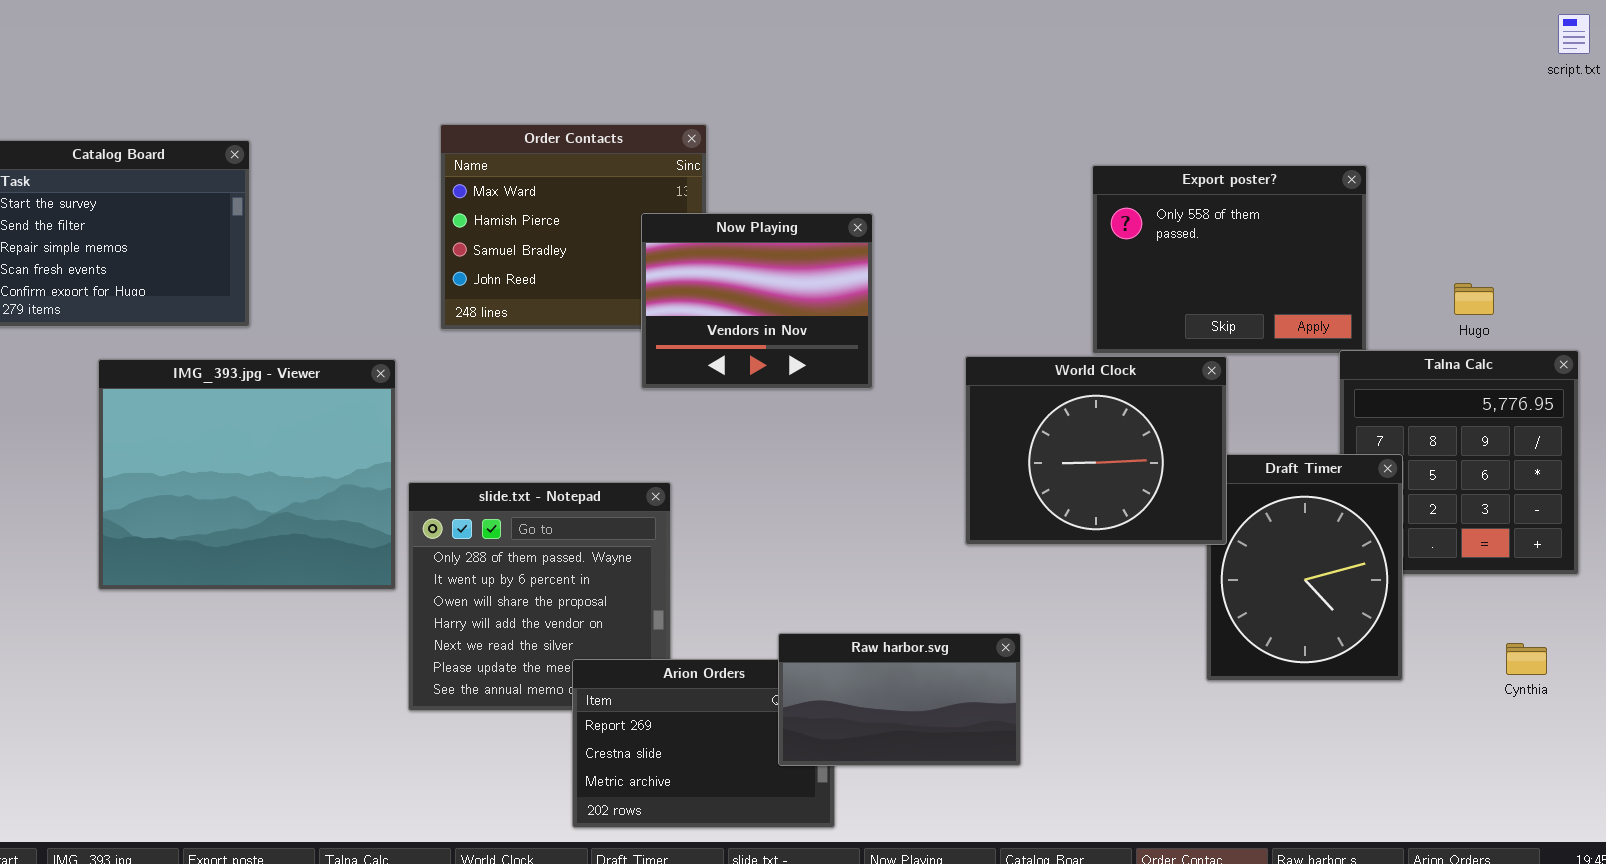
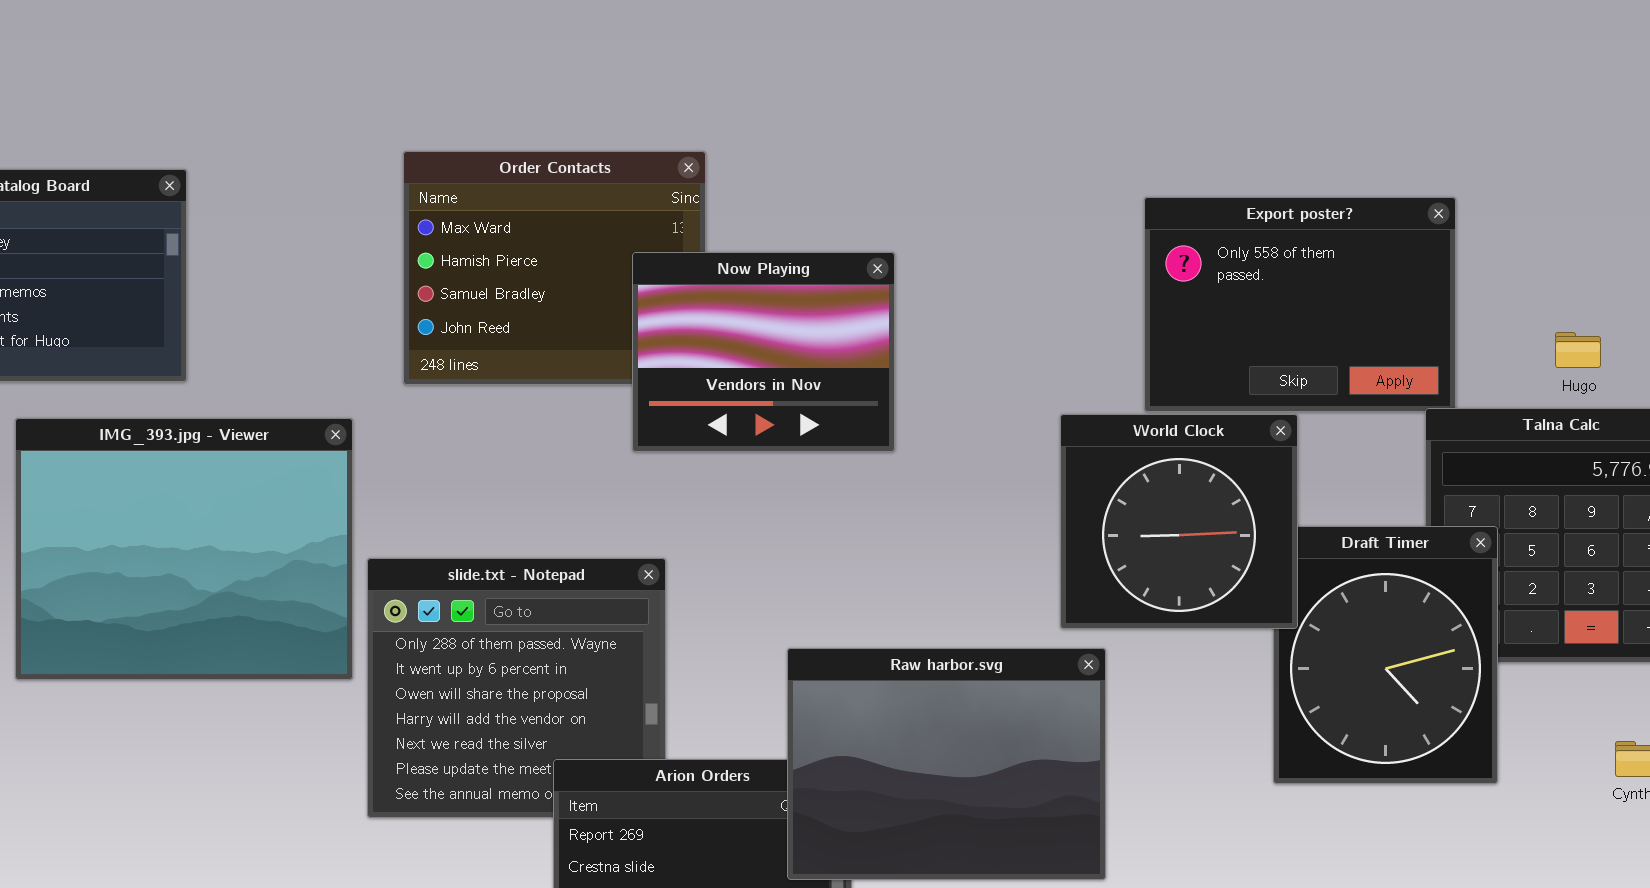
World Clock: [965,356,1227,545] -> [1060,414,1298,629], resized
Raw harbor.svg: [778,633,1021,766] -> [787,648,1106,880], resized

